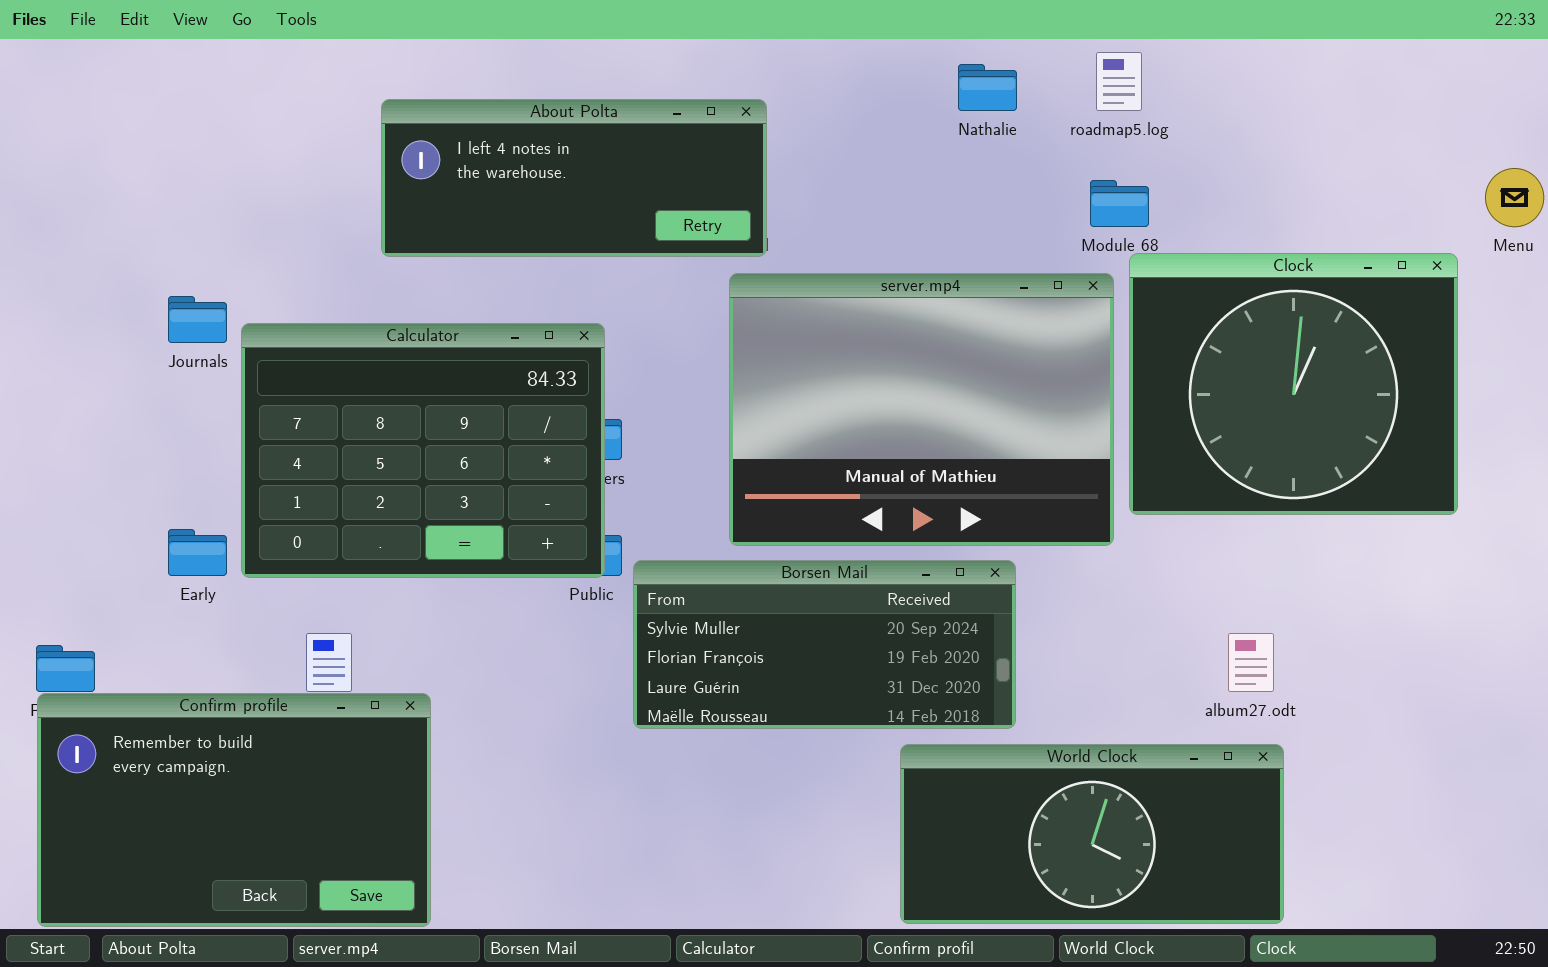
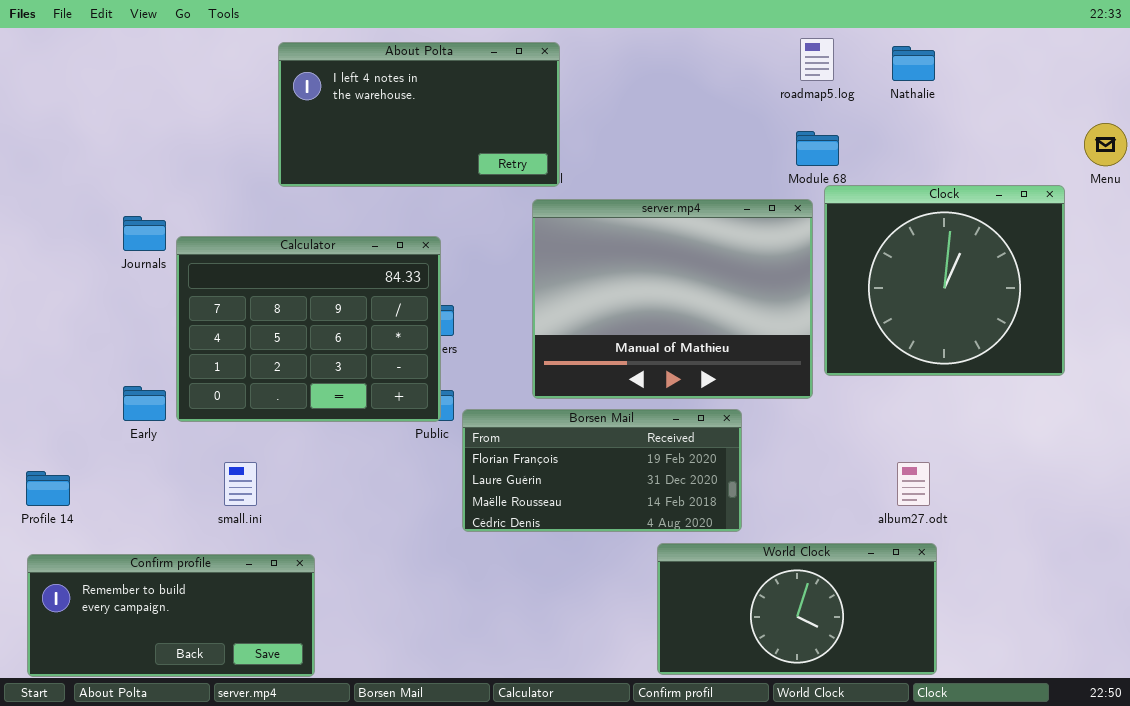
Nathalie: [958,64,1017,111] -> [892,46,935,81], moved
About Polta: [381,99,767,257] -> [278,42,560,187], resized
Borsen Mail: [633,560,1016,729] -> [462,409,742,532], scrolled down 1 row
Confirm profile: [37,693,431,927] -> [27,554,315,677], resized

